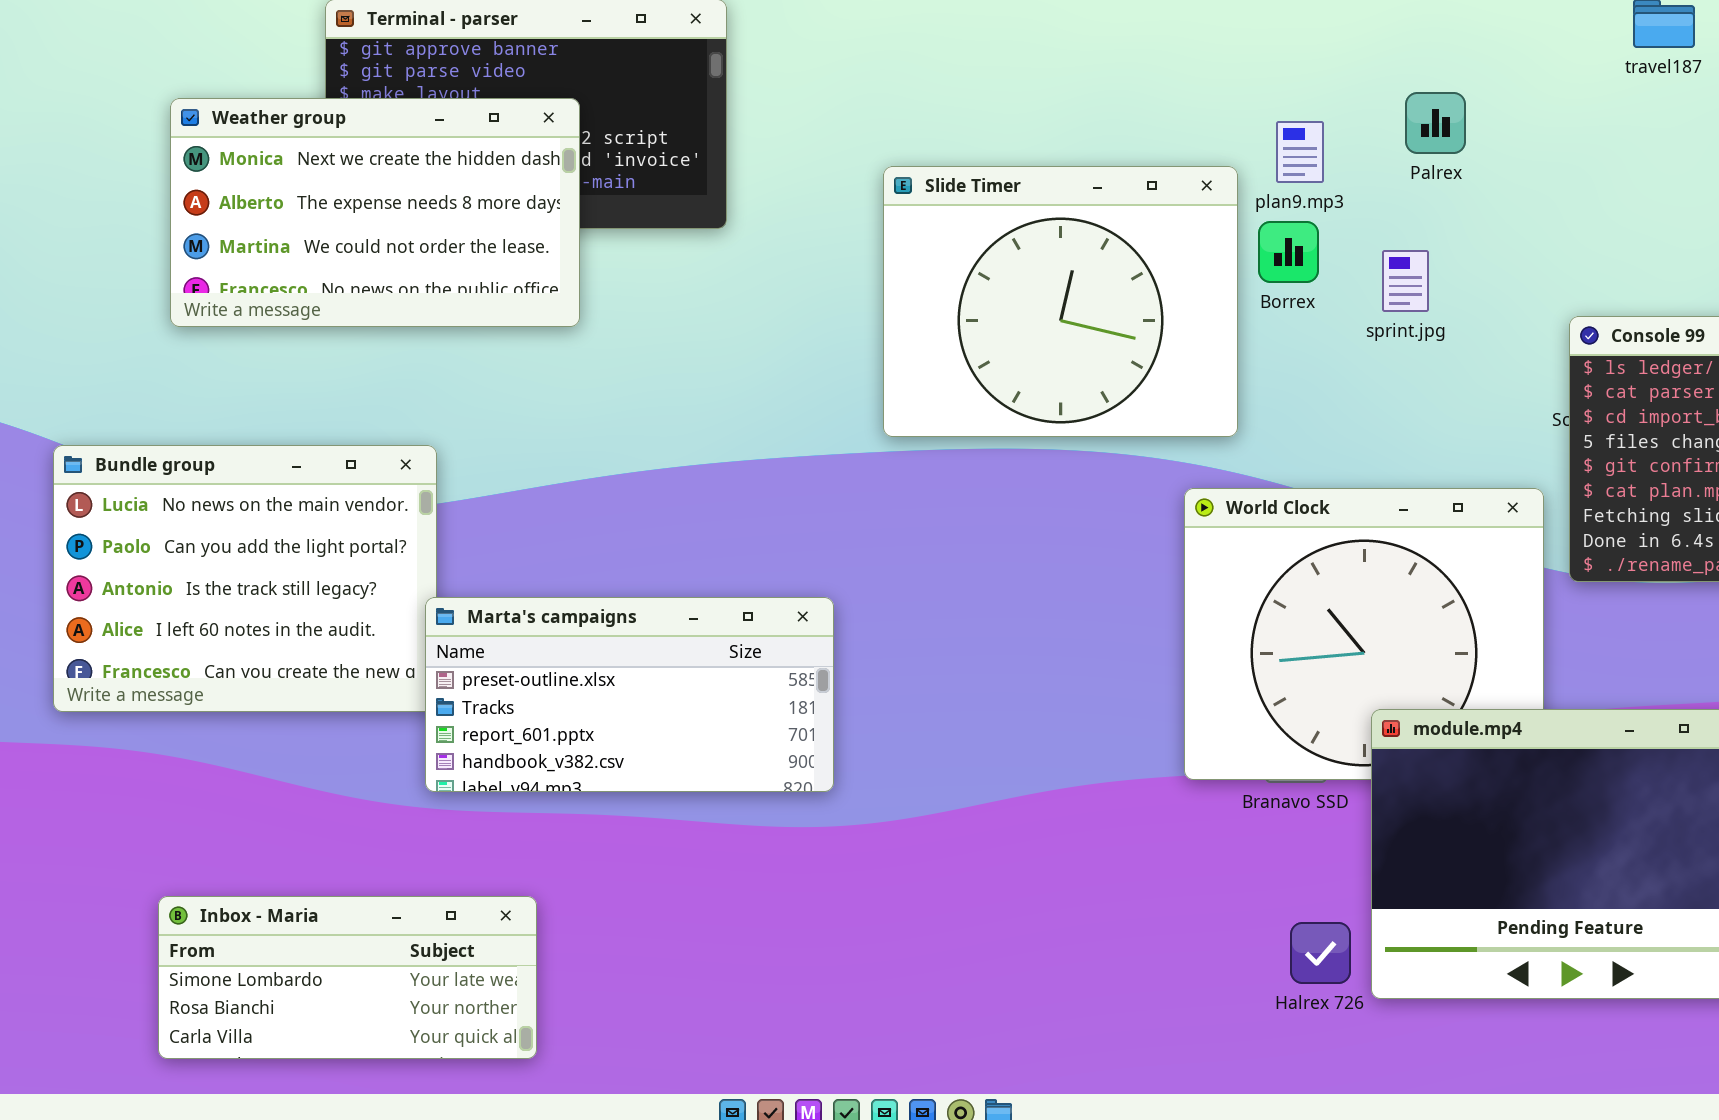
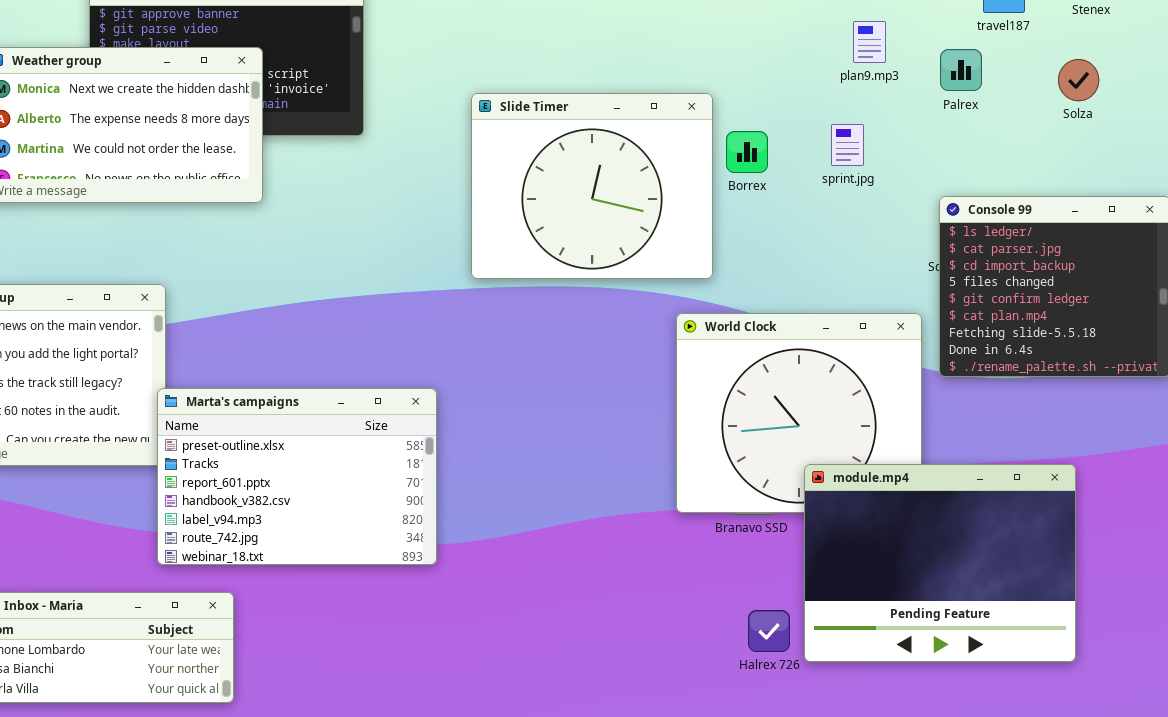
Palrex: [1405,92,1466,154] -> [940,49,982,91], moved
plan9.mp3: [1276,121,1324,183] -> [853,21,886,63], moved
sprint.jpg: [1382,250,1429,312] -> [831,124,864,166], moved
Marta's campaigns: [425,597,834,792] -> [157,388,437,565], resized

